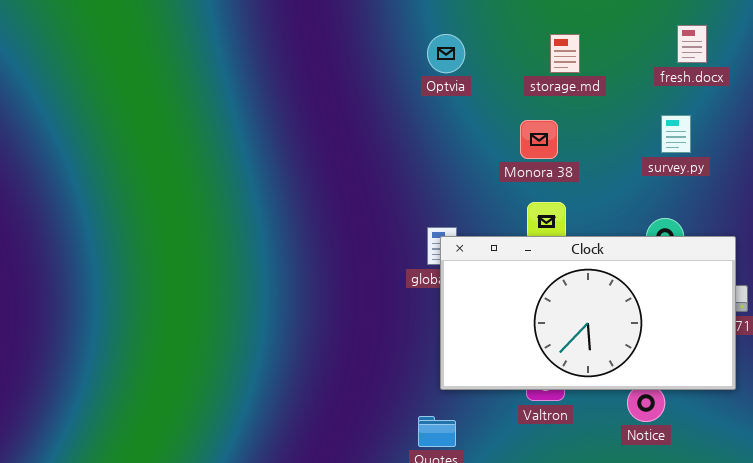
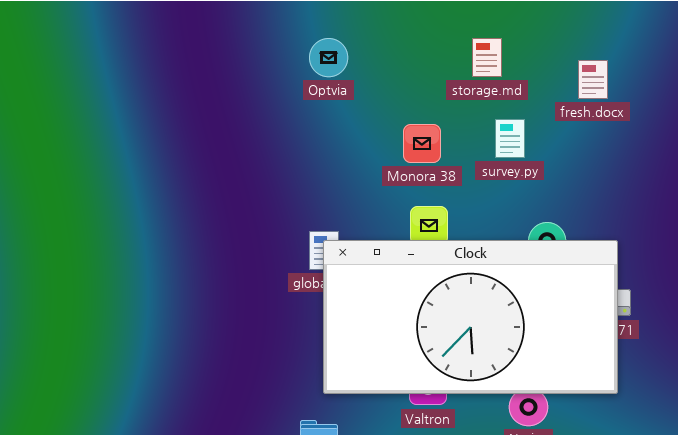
fresh.docx: [677,25,707,63] -> [578,60,608,99], moved
storage.md: [550,34,580,73] -> [472,38,502,77], moved
survey.py: [661,115,691,153] -> [495,119,525,158], moved

